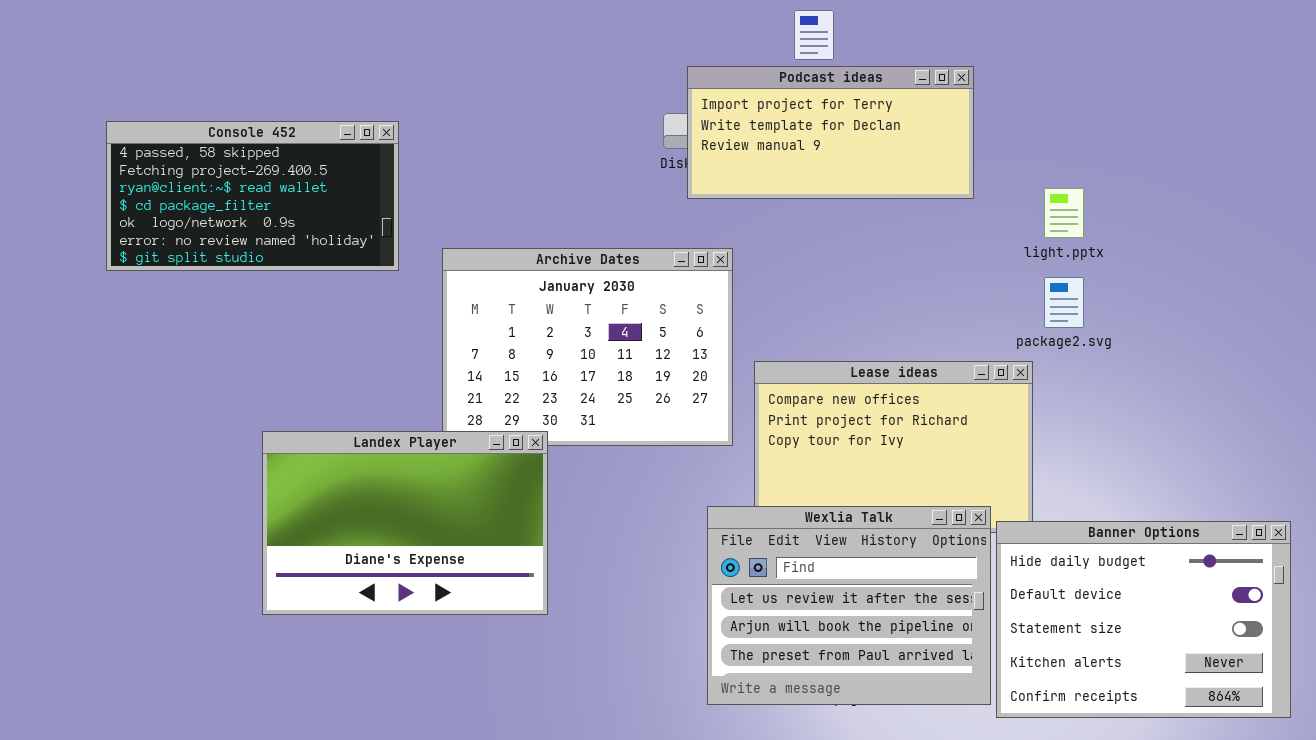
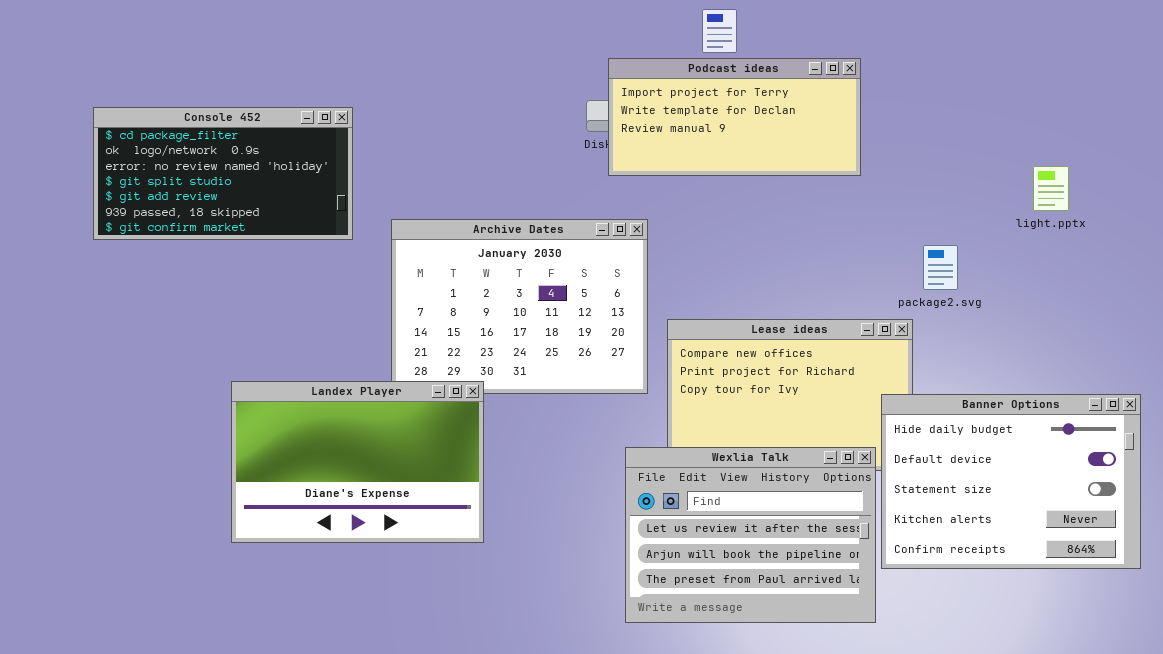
Console 452: [106,121,399,271] -> [93,107,353,240], scrolled down 3 rows
light.pptx: [1044,188,1084,238] -> [1033,166,1069,211], moved
Banner Options: [996,521,1291,718] -> [881,394,1141,569], moved

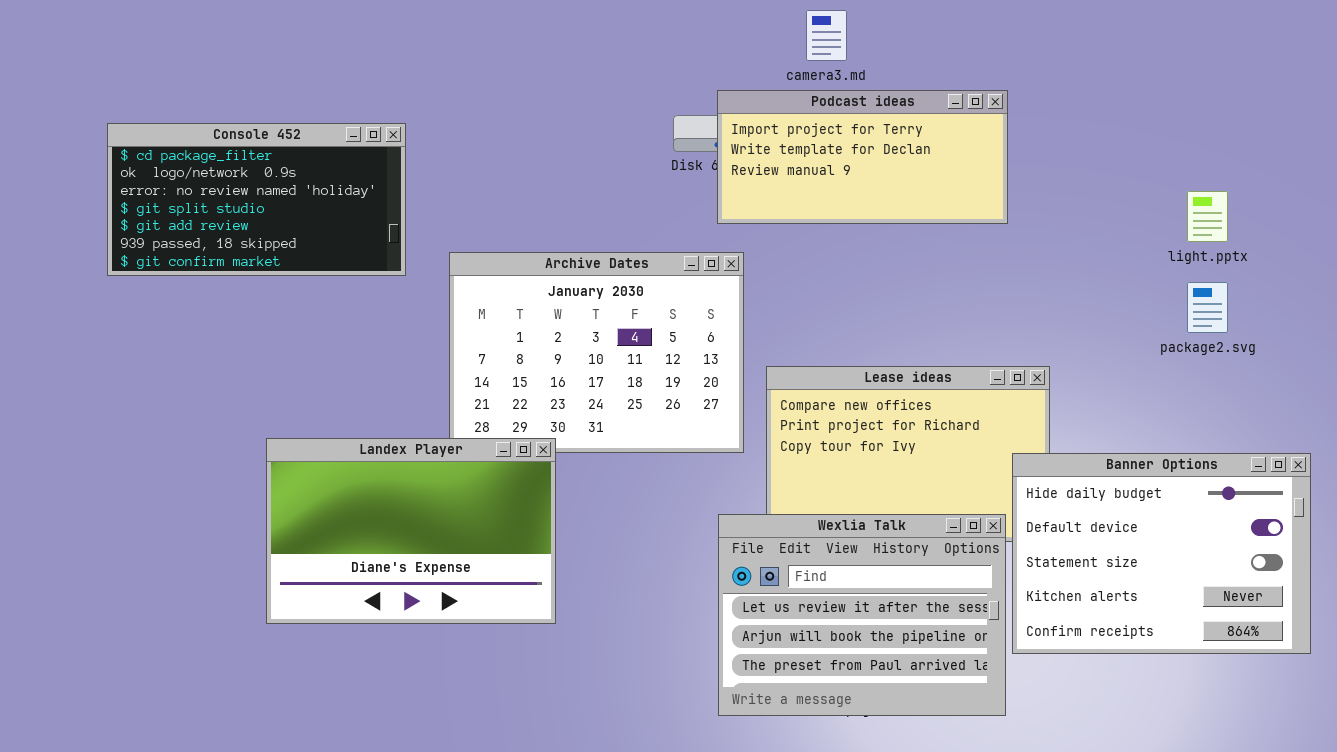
Podcast ideas: [608,58,861,176] -> [717,90,1008,224], moved
package2.svg: [923,245,958,290] -> [1187,282,1228,333], moved

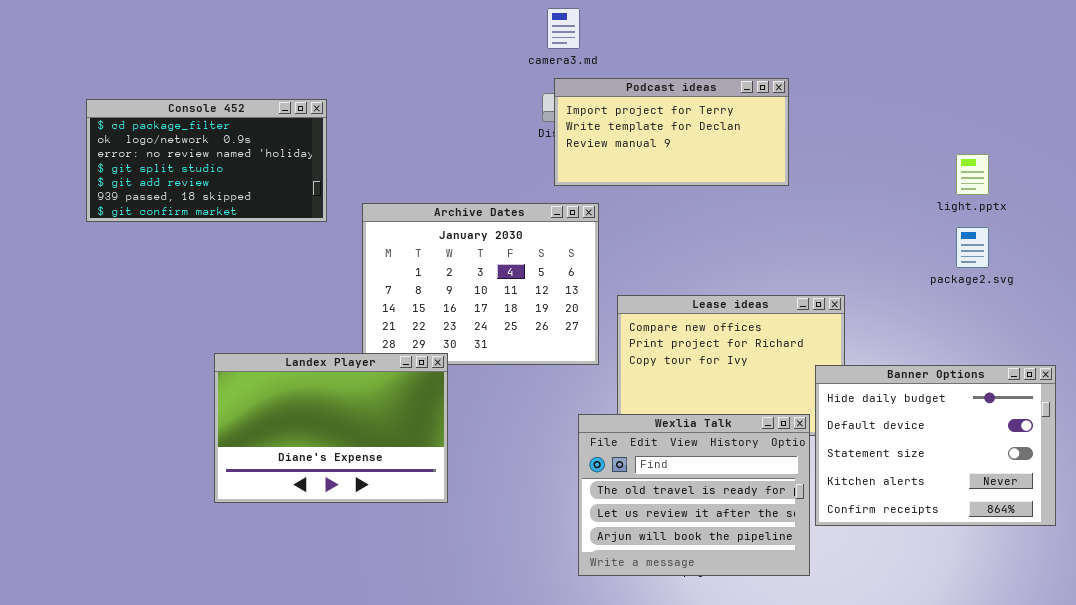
camera3.md: [806,10,847,61] -> [547,8,580,49], moved
Podcast ideas: [717,90,1008,224] -> [554,78,789,186], moved
Wexlia Talk: [718,514,1006,716] -> [578,414,810,576], scrolled up 1 row

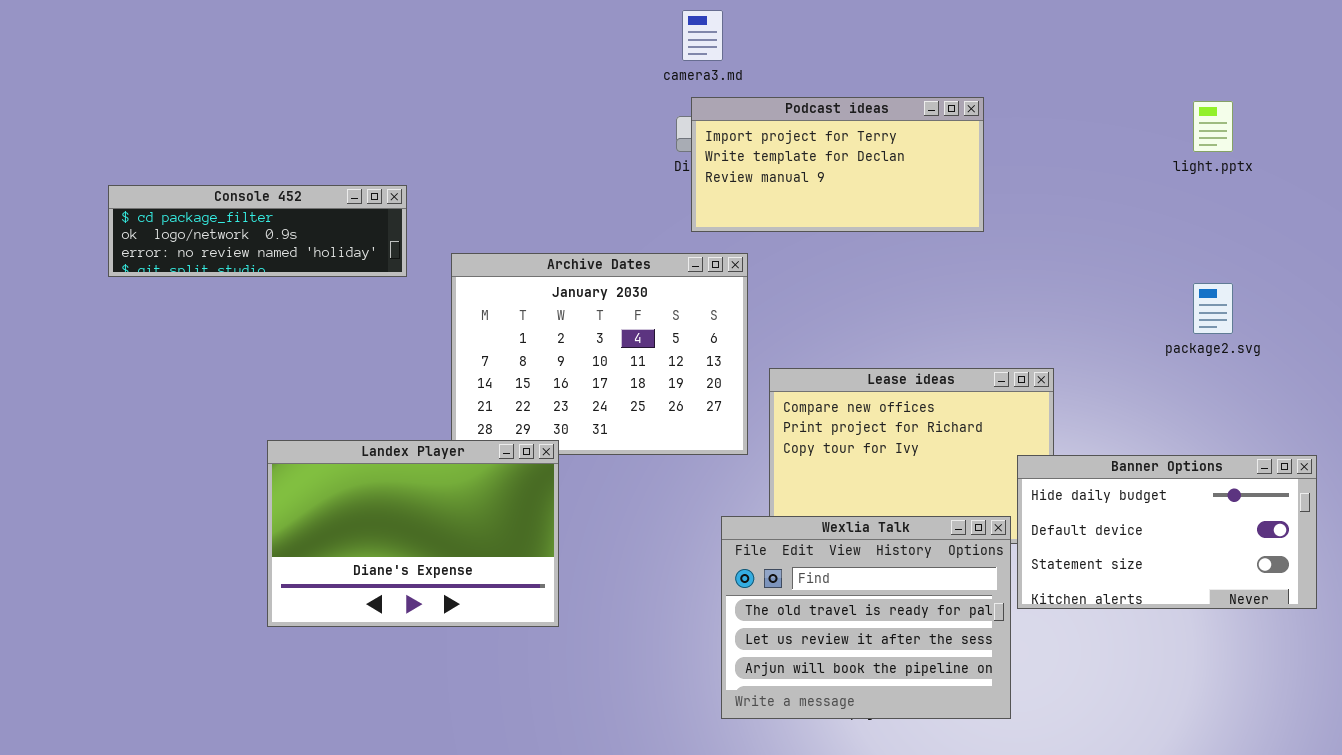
Console 452: [86,99,327,222] -> [108,185,407,277], resized
light.pptx: [956,154,989,195] -> [1193,101,1233,152], moved
Banner Options: [815,365,1056,526] -> [1017,455,1317,609], resized

